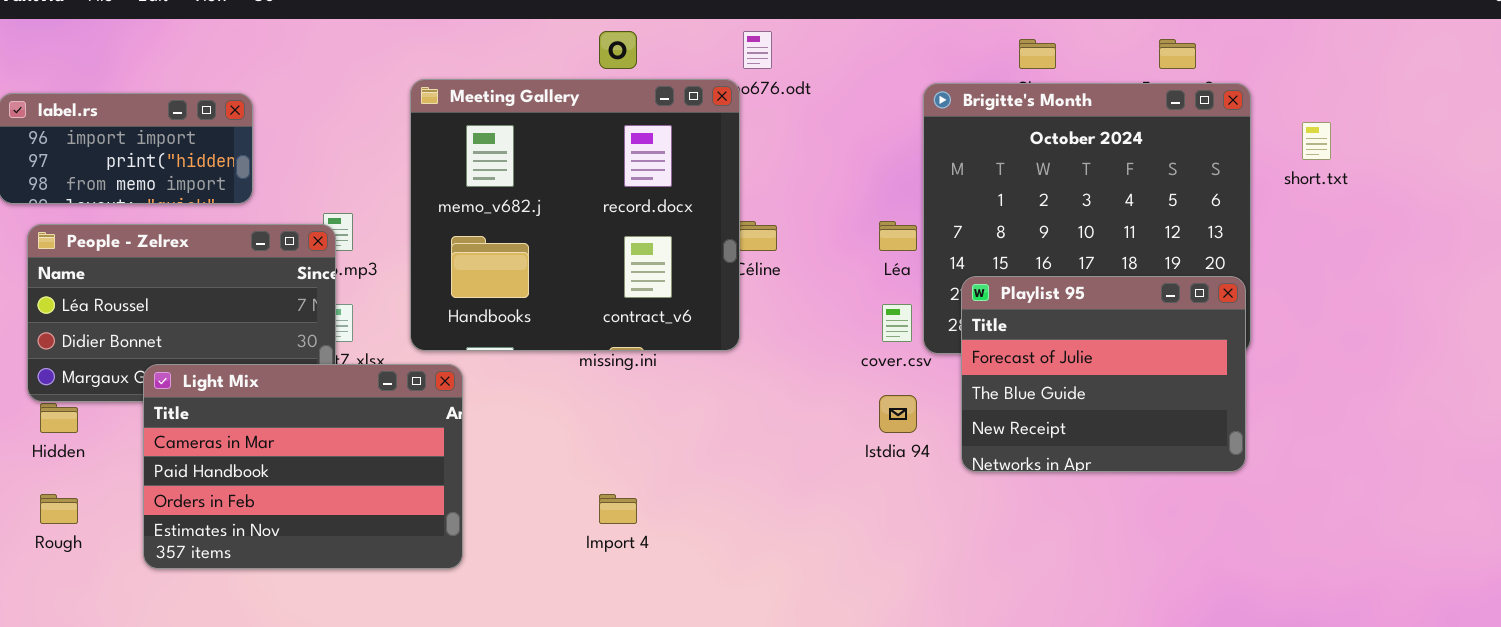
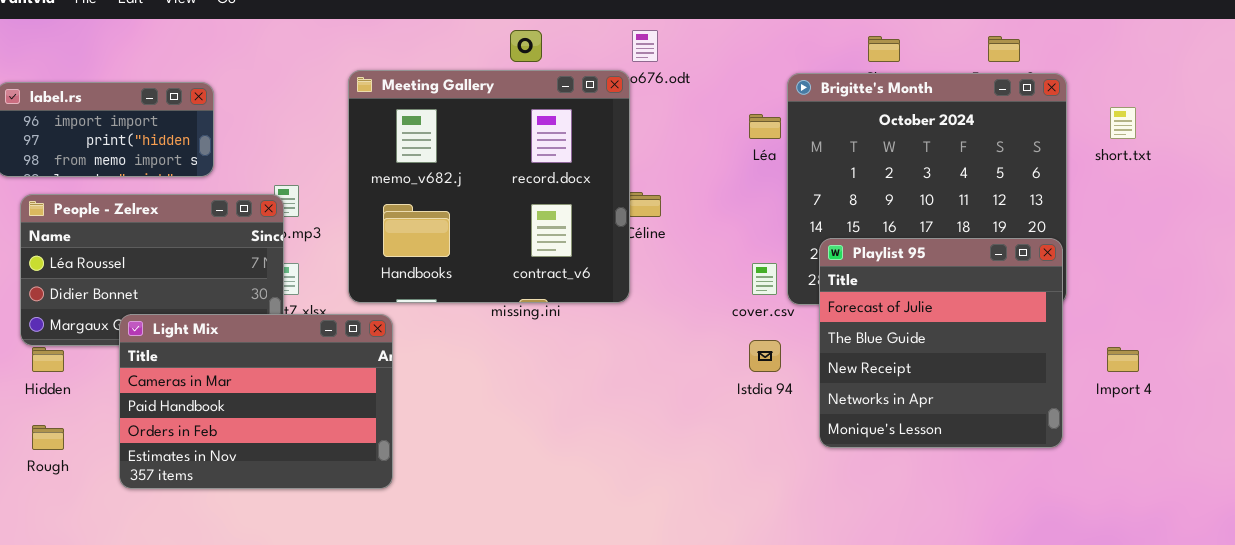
Léa: [879,221,917,251] -> [749,114,781,139], moved
Playlist 95: [961,276,1246,472] -> [819,238,1063,448], resized
Import 4: [599,494,637,524] -> [1107,347,1139,372], moved

